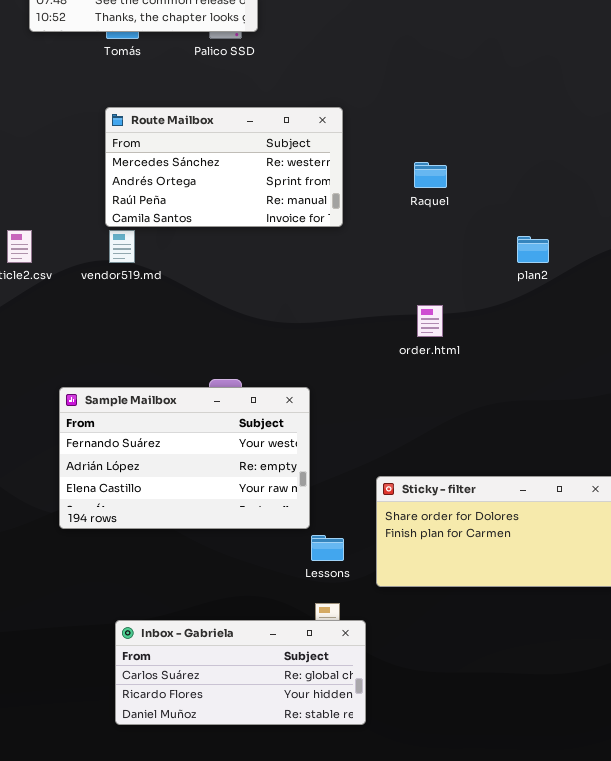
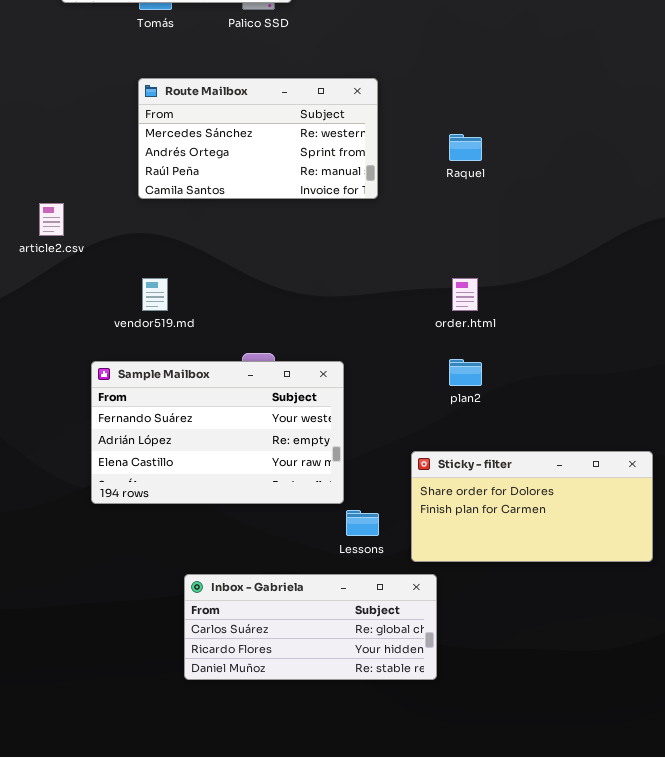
vendor519.md: [109,230,135,263] -> [142,278,168,311], moved
plan2: [517,236,549,263] -> [449,359,482,386], moved
Inbox - Gabriela: [115,620,366,725] -> [184,574,437,680], moved

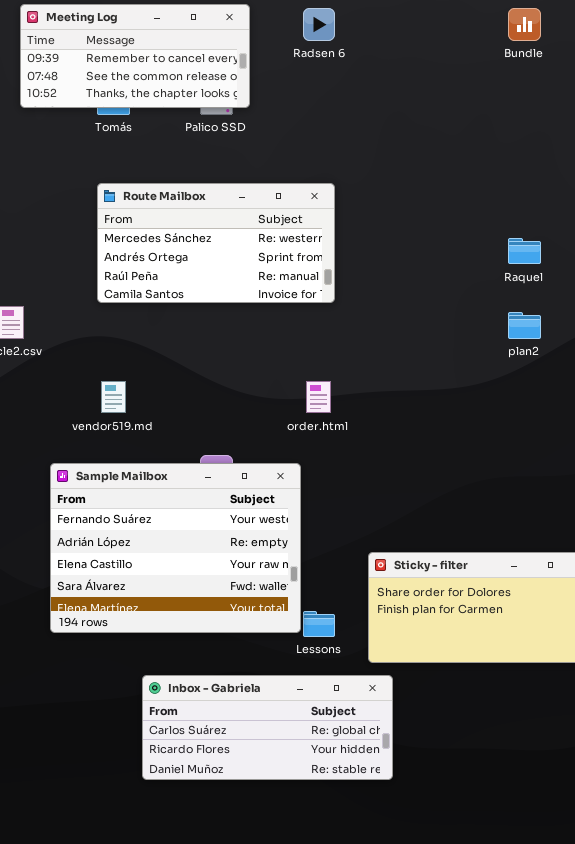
Raquel: [449,134,482,161] -> [508,238,541,264], moved
order.html: [452,278,478,311] -> [306,381,331,413], moved
plan2: [449,359,482,386] -> [508,312,541,339], moved
Sample Mailbox: [91,361,344,504] -> [50,463,301,633], resized

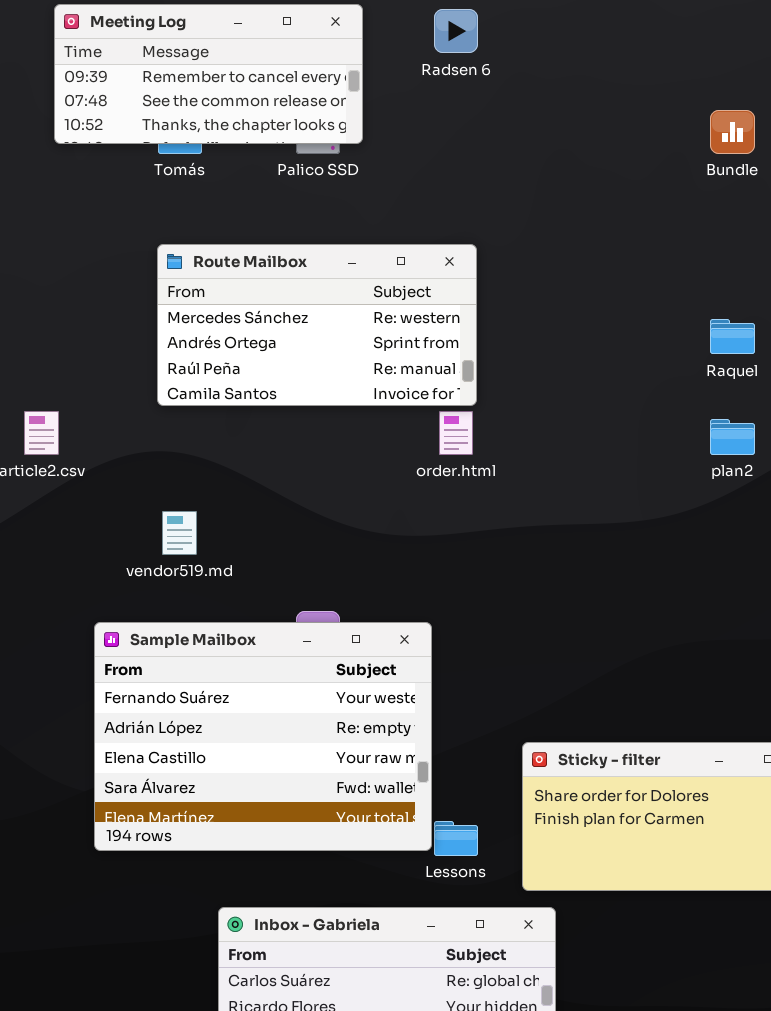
Bundle: [508,8,541,41] -> [710,110,755,154], moved
order.html: [306,381,331,413] -> [439,411,473,455], moved

